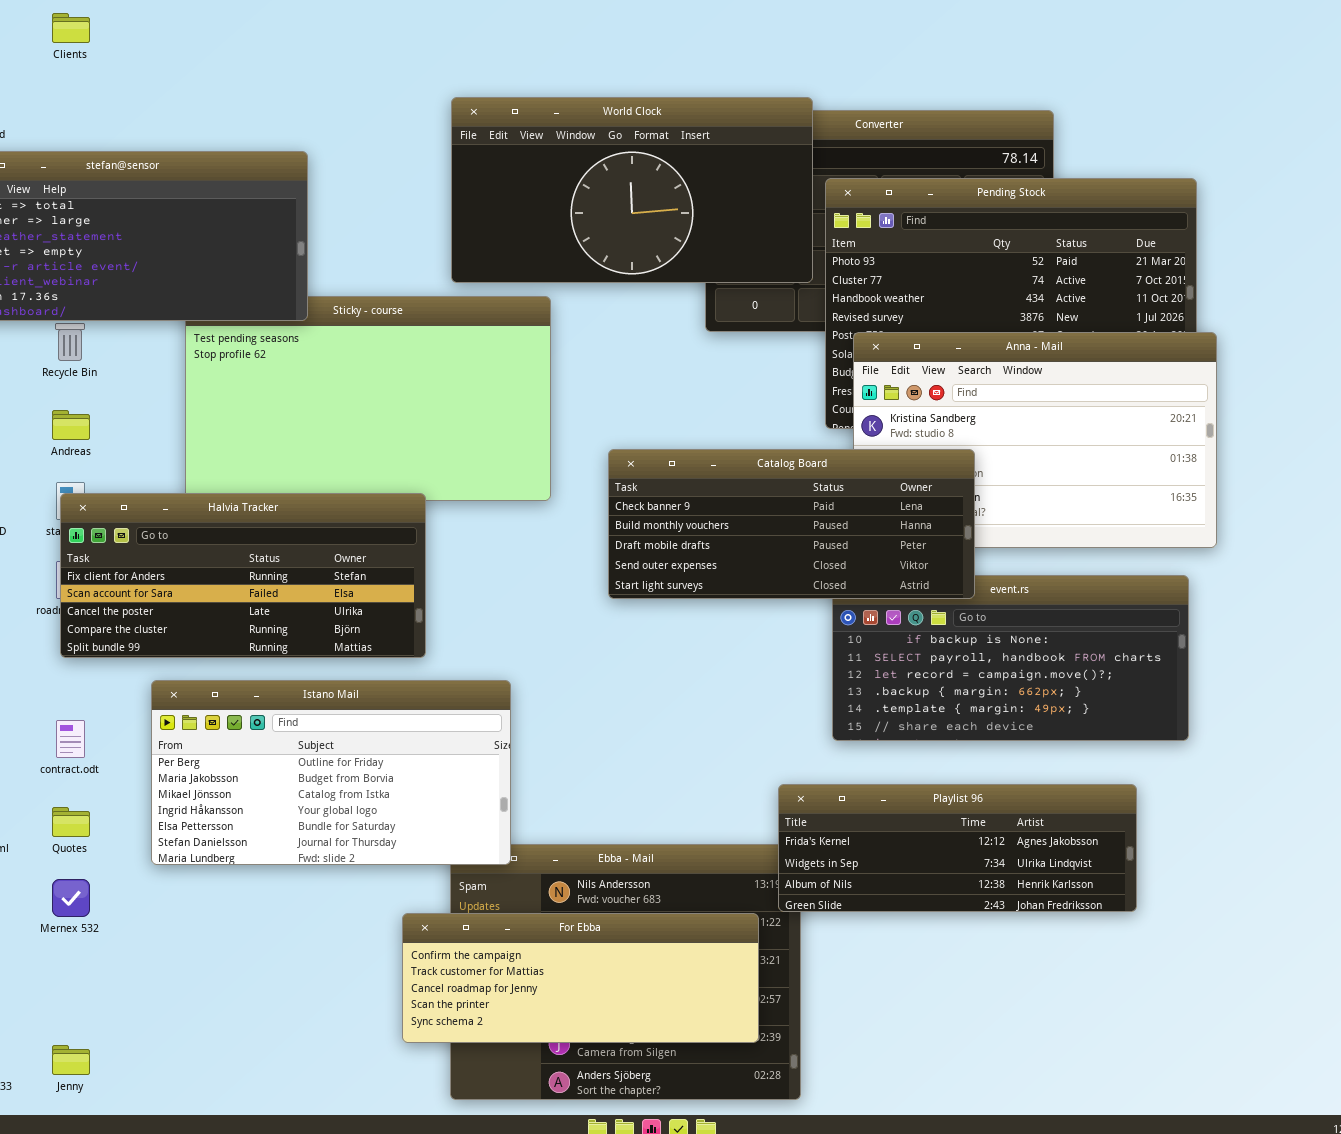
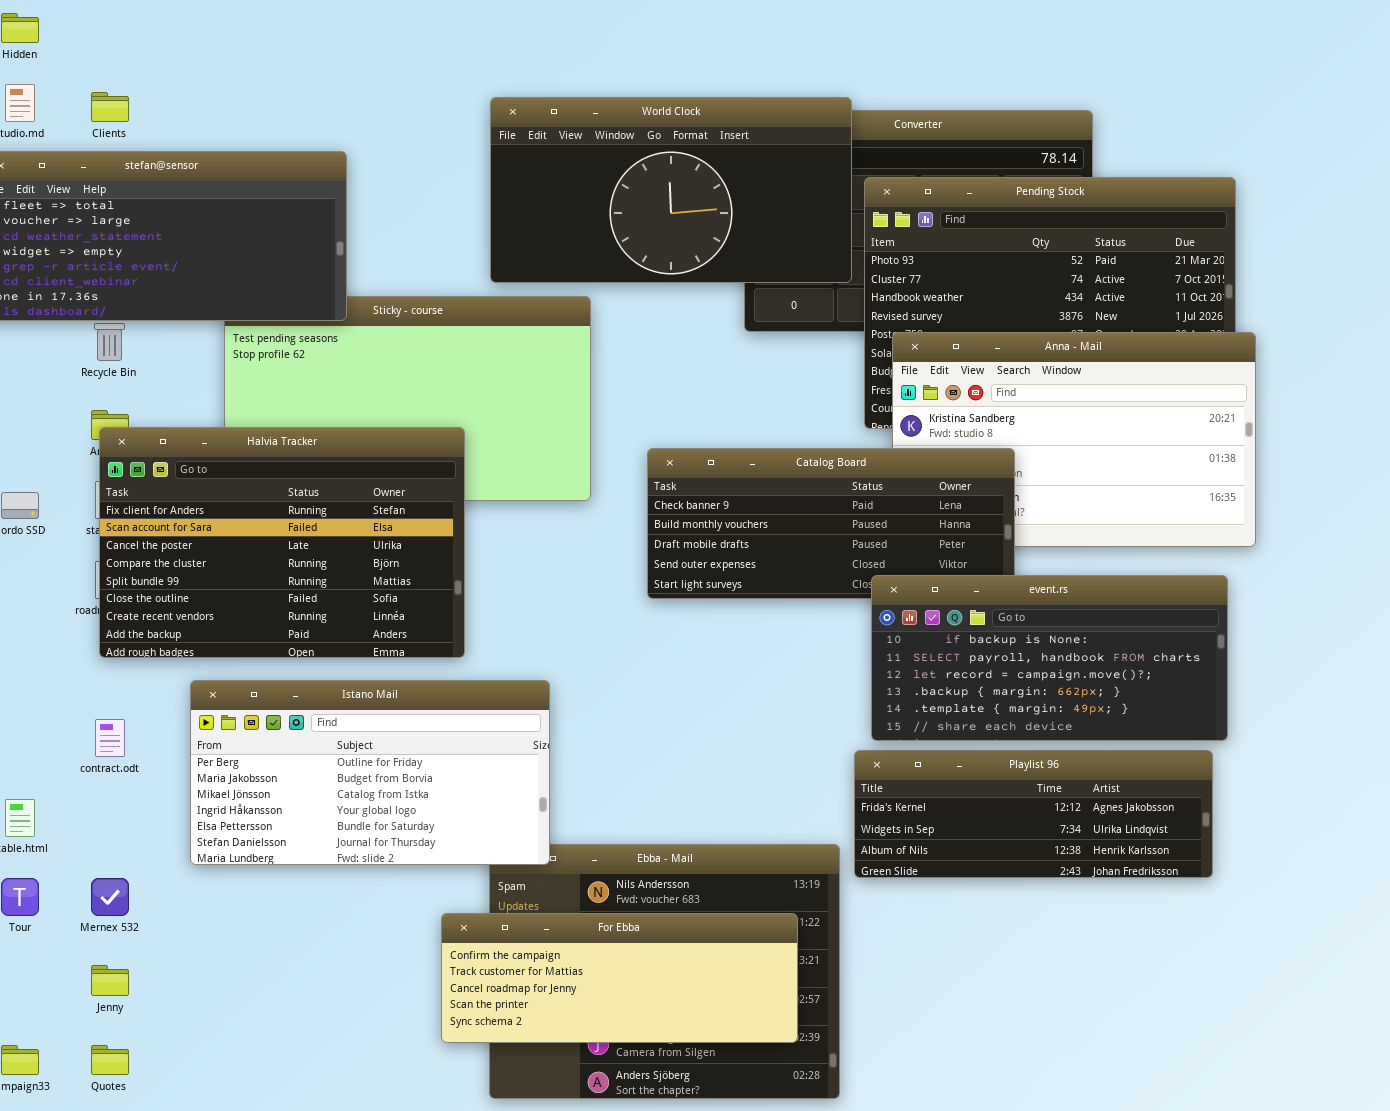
Clients: [52,13,90,43] -> [91,92,129,122], moved
Halvia Tracker: [60,493,426,658] -> [99,427,465,658], resized
event.rs: [832,575,1189,741] -> [871,575,1228,741], raised
Playlist 96: [778,784,1137,912] -> [854,750,1213,878], moved
Quotes: [52,807,90,837] -> [91,1045,129,1075], moved
Jenny: [52,1045,90,1075] -> [91,965,129,996], moved

